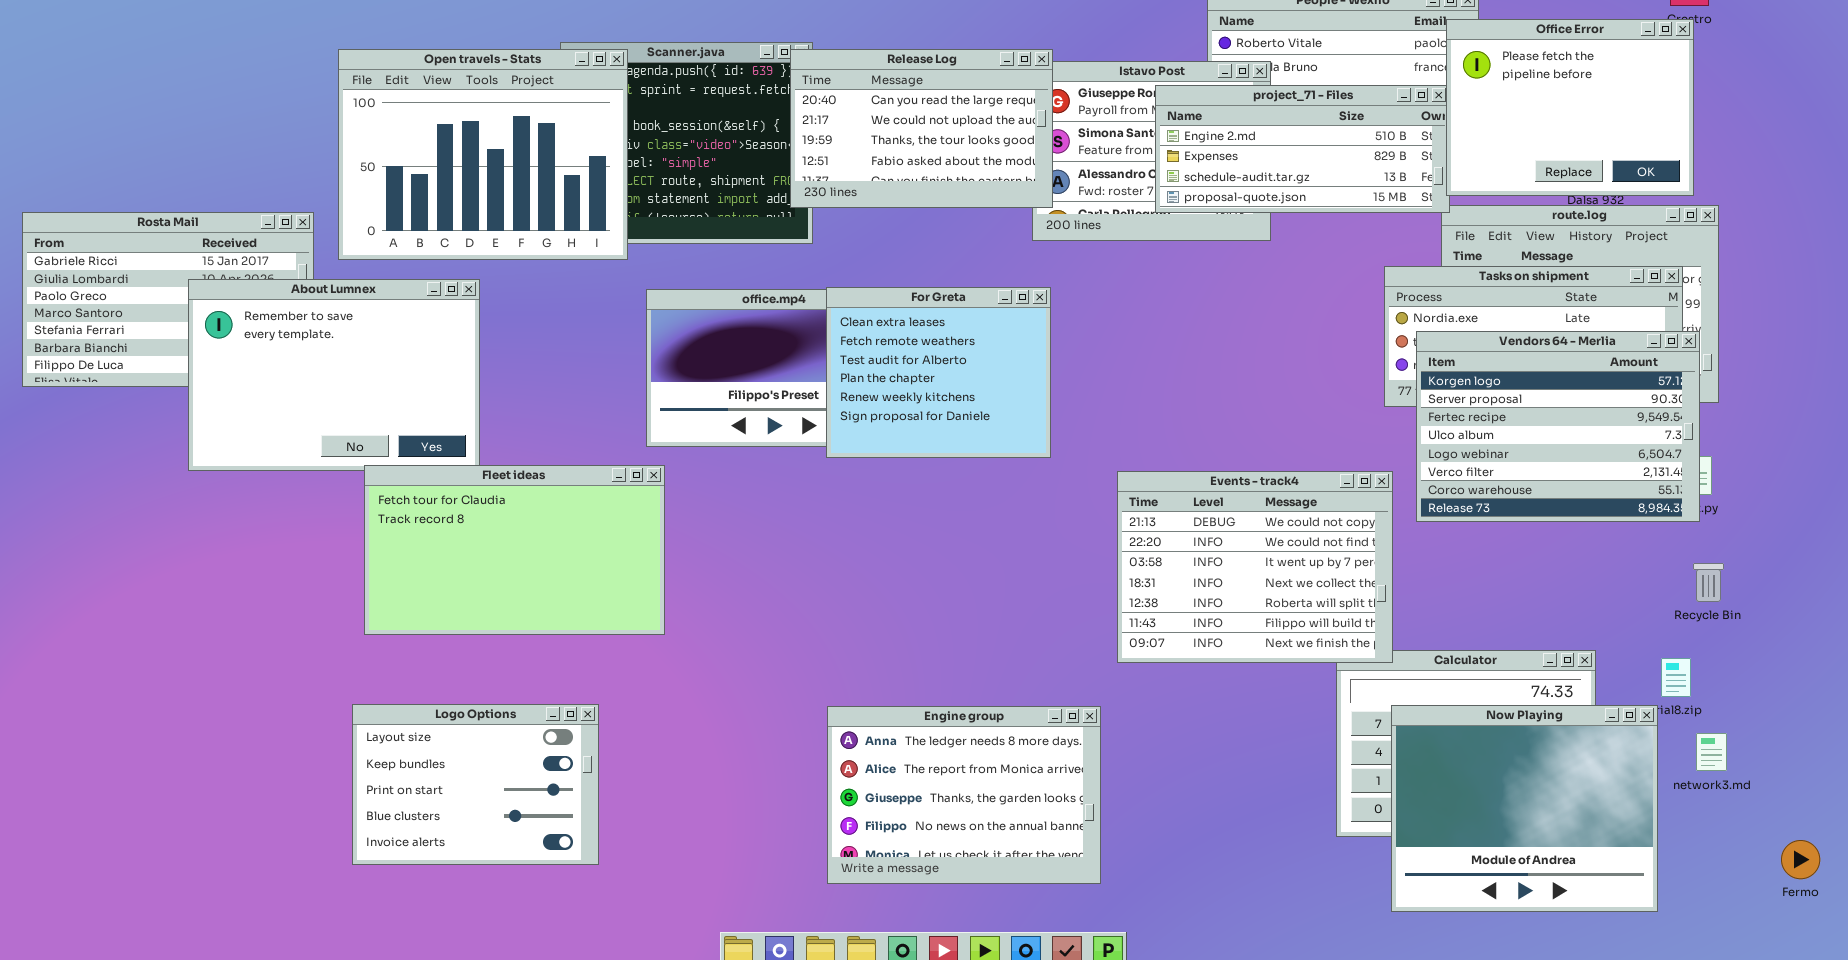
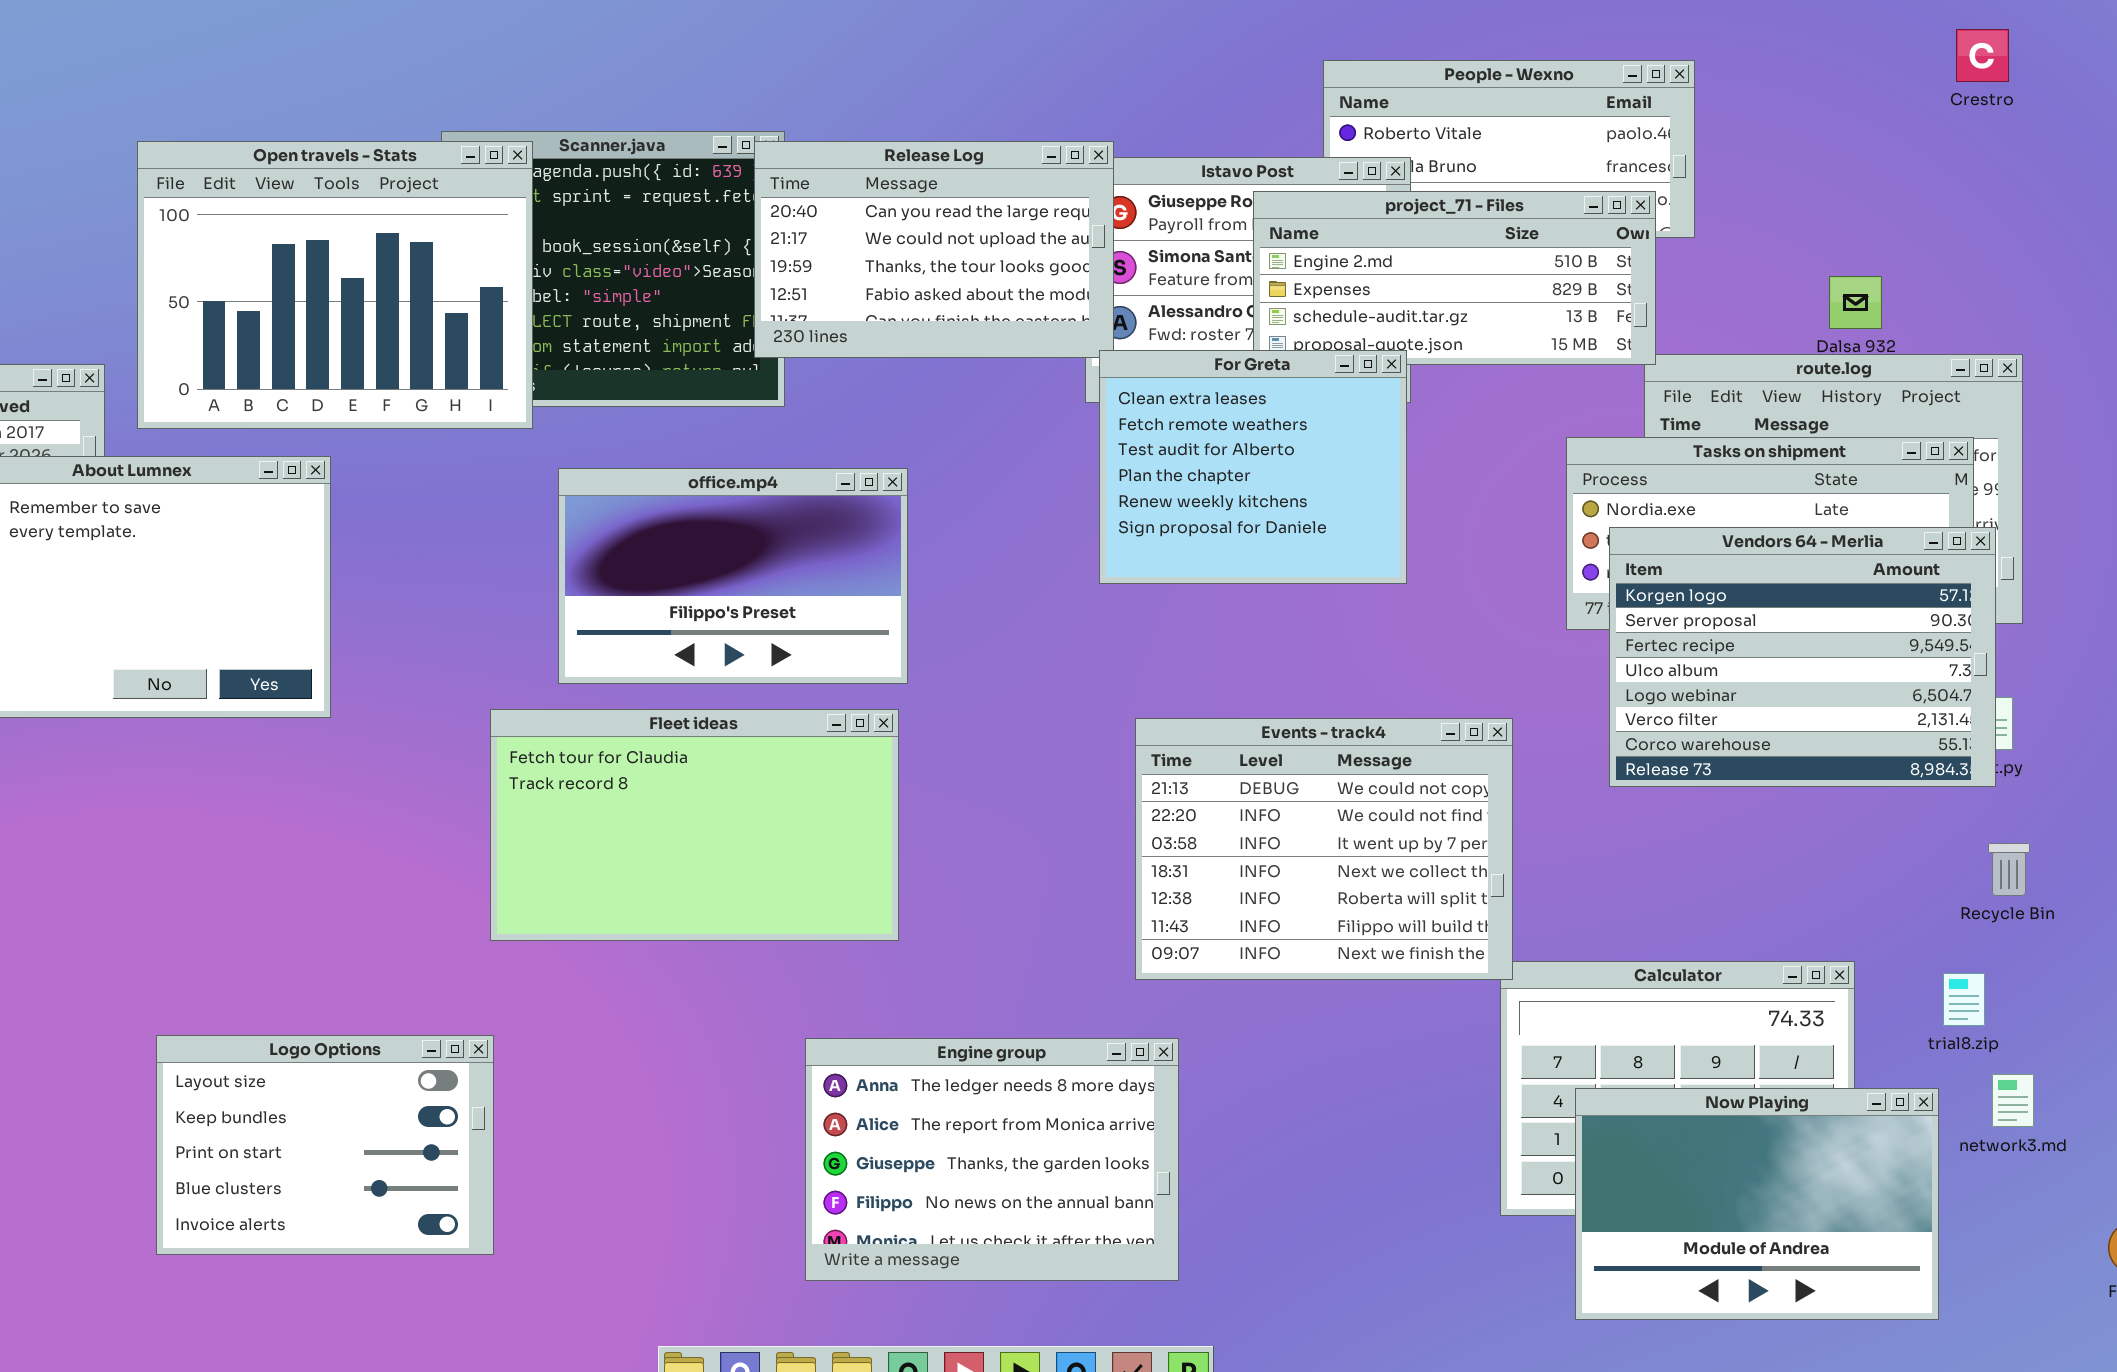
Office Error: [1446,19,1694,196] -> none, closed
For Greta: [826,287,1051,458] -> [1099,350,1407,584], moved
Fleet ideas: [364,465,665,635] -> [490,709,899,941], moved
Events - track4: [1117,471,1393,663] -> [1135,718,1513,980], moved
Now Playing: [1391,705,1658,912] -> [1575,1088,1939,1320], resized

